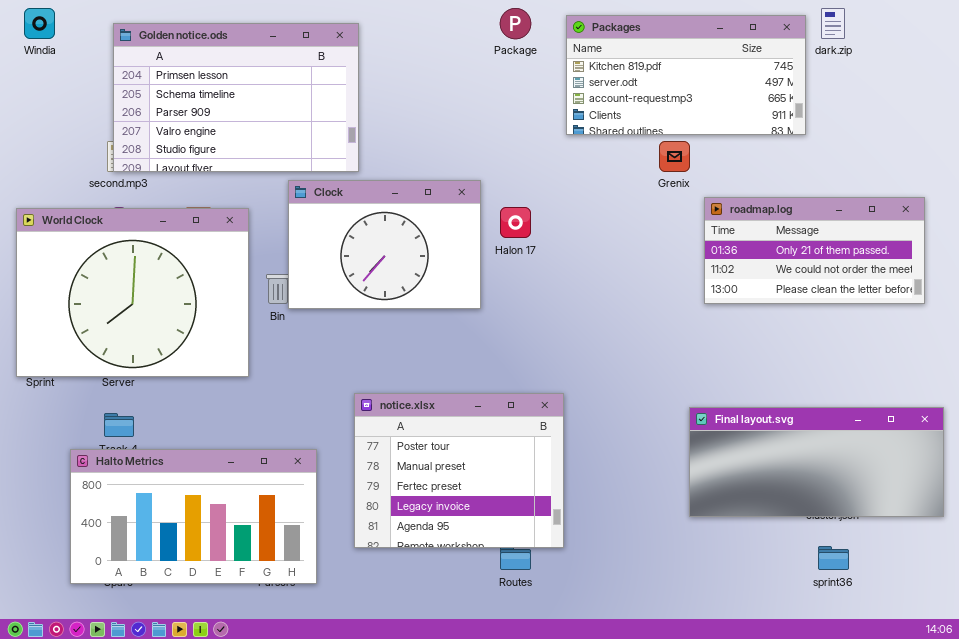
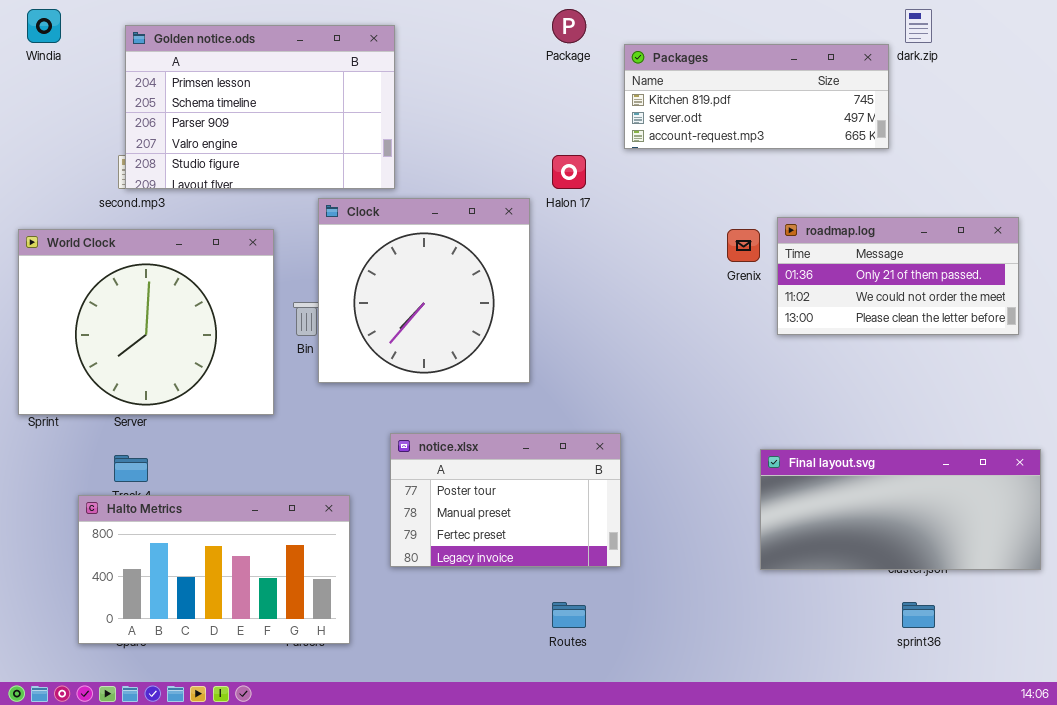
Packages: [566,15,806,135] -> [624,44,889,149], resized
Grenix: [659,141,690,172] -> [727,229,760,262], moved
Clock: [288,180,481,309] -> [318,198,530,383], resized
Halon 17: [500,207,531,238] -> [552,155,586,189], moved
notice.xlsx: [354,393,564,548] -> [390,433,621,567], resized

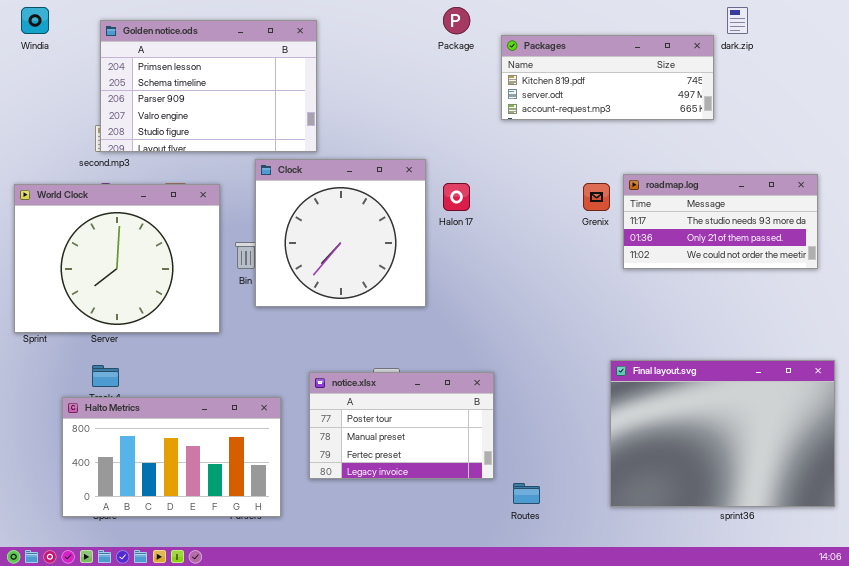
Halon 17: [552,155,586,189] -> [443,183,470,211], moved
roadmap.log: [777,217,1019,335] -> [623,174,818,269], scrolled up 1 row
notice.xlsx: [390,433,621,567] -> [309,372,494,479], moved
Final layout.svg: [760,449,1041,570] -> [610,360,835,507], resized
Routes: [552,602,586,628] -> [513,483,540,504], moved

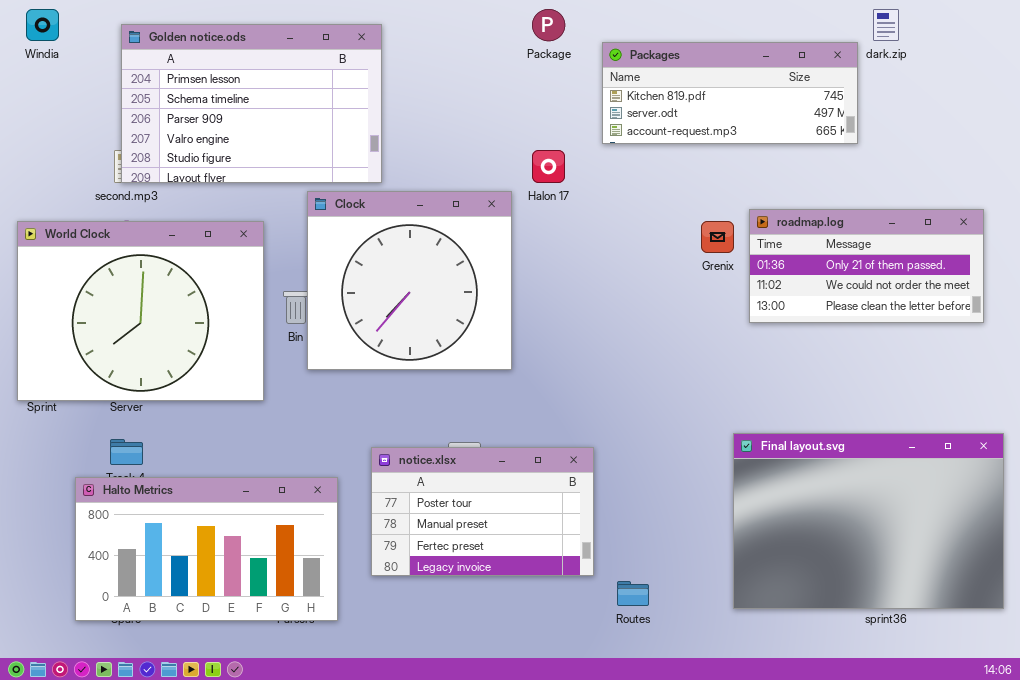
roadmap.log: [623,174,818,269] -> [749,209,984,323], scrolled down 1 row
Halon 17: [443,183,470,211] -> [532,150,565,183], moved

